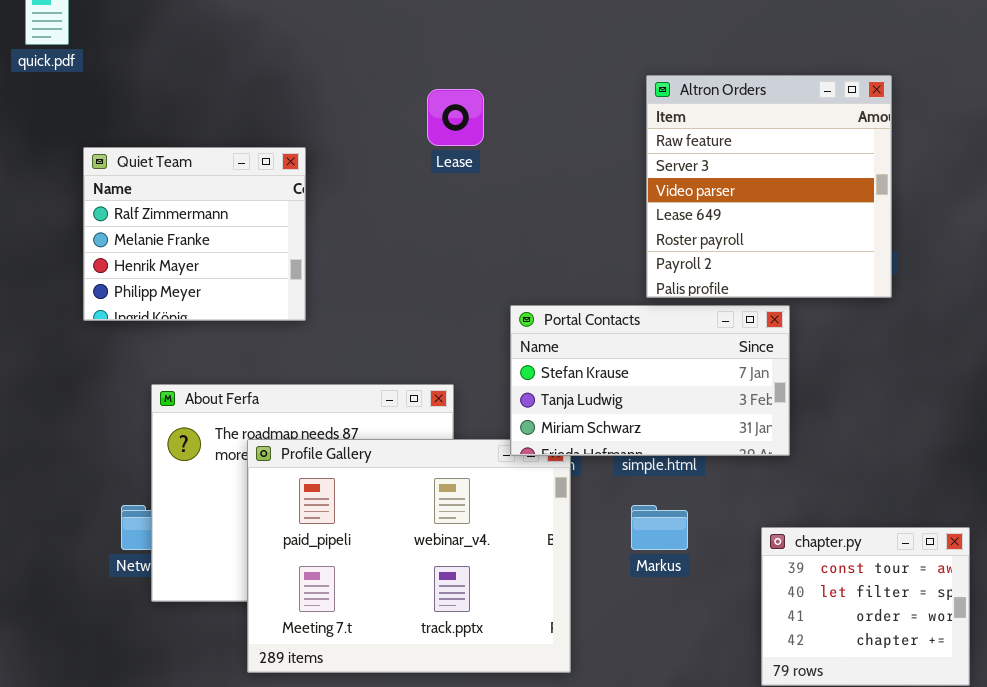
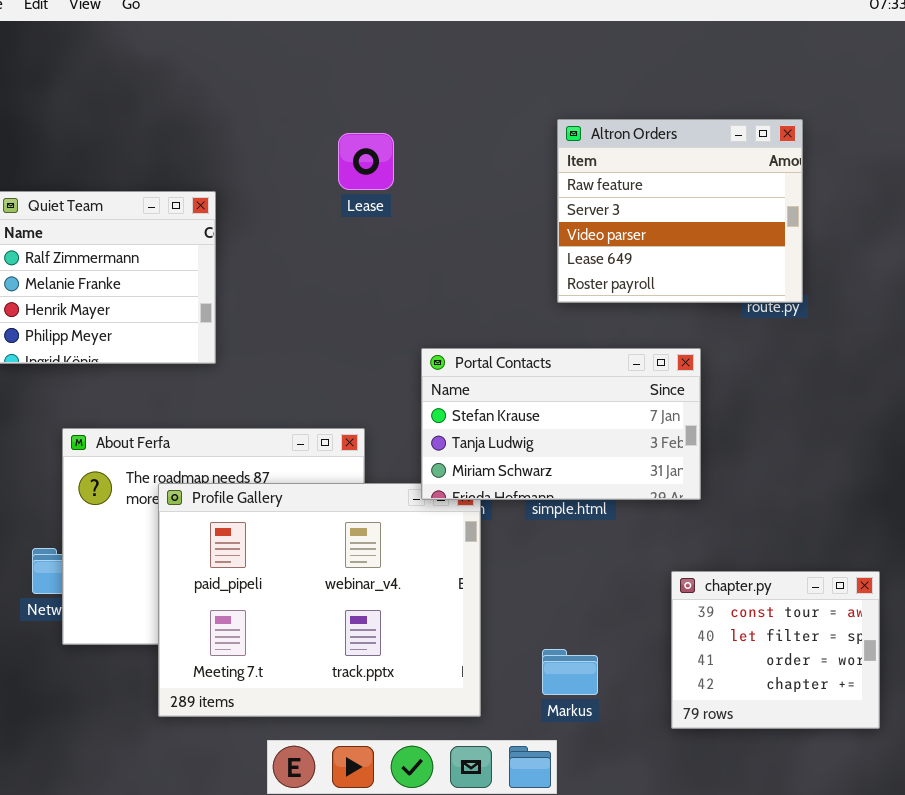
Altron Orders: [646,75,892,298] -> [557,119,803,303], resized
Markus: [631,505,688,550] -> [542,649,598,695], moved

